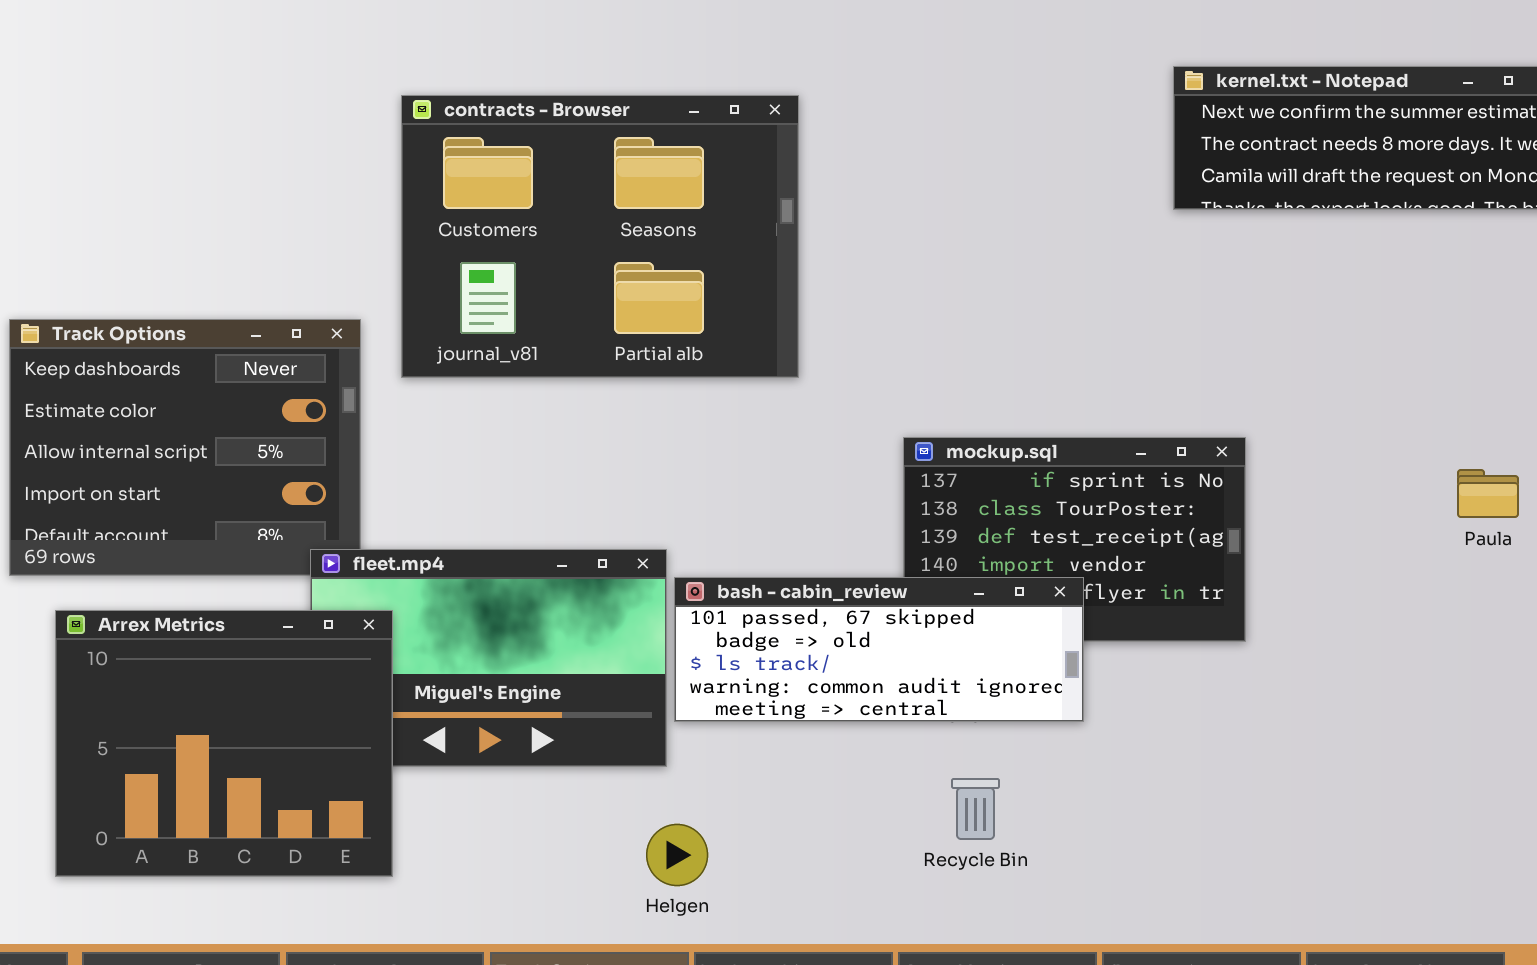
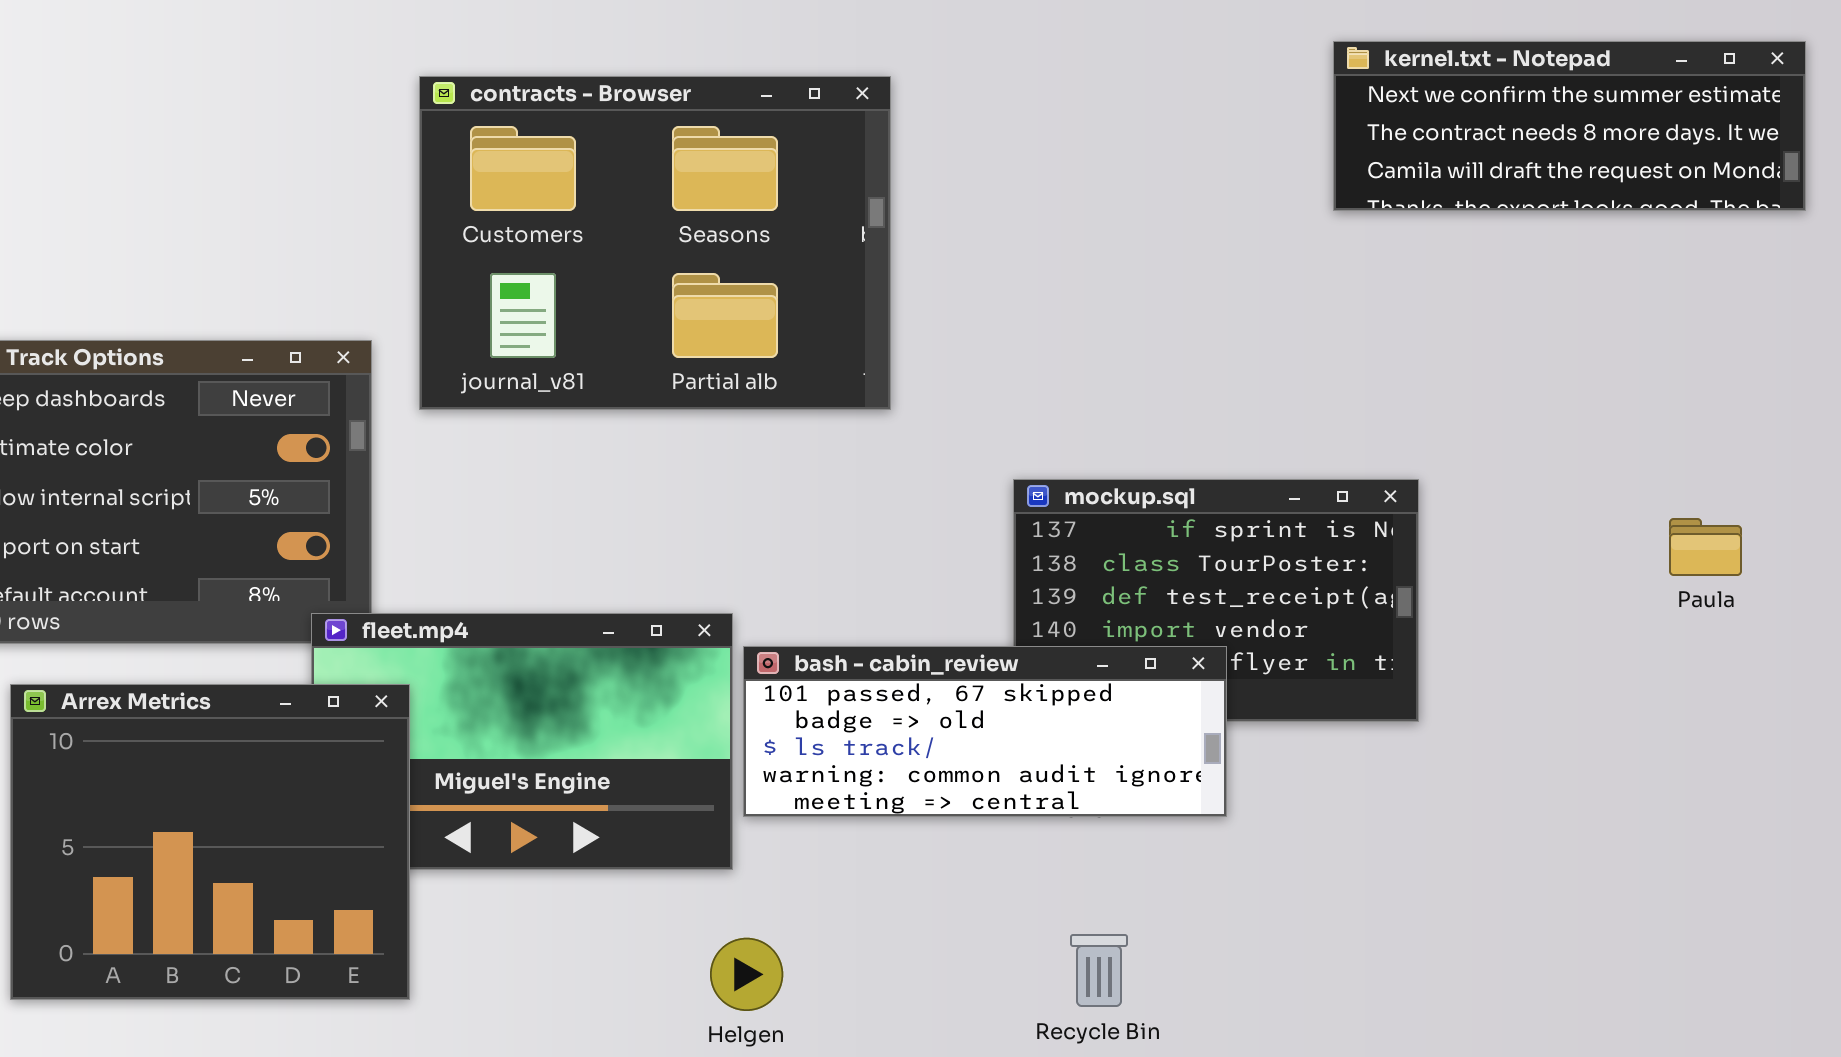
Recycle Bin: [951,778,1000,840] -> [1070,934,1128,1007], moved

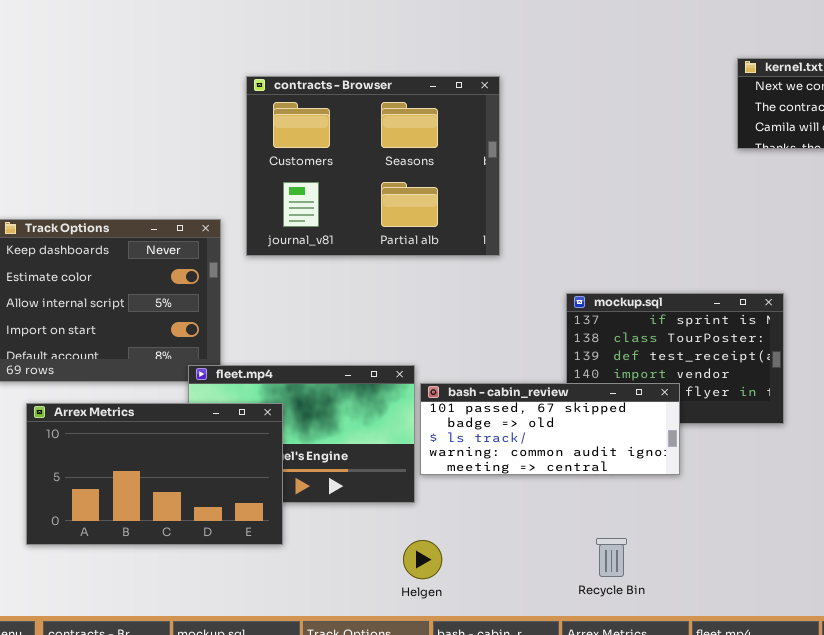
Arrex Metrics: [10,684,410,1000] -> [26,403,283,545], resized

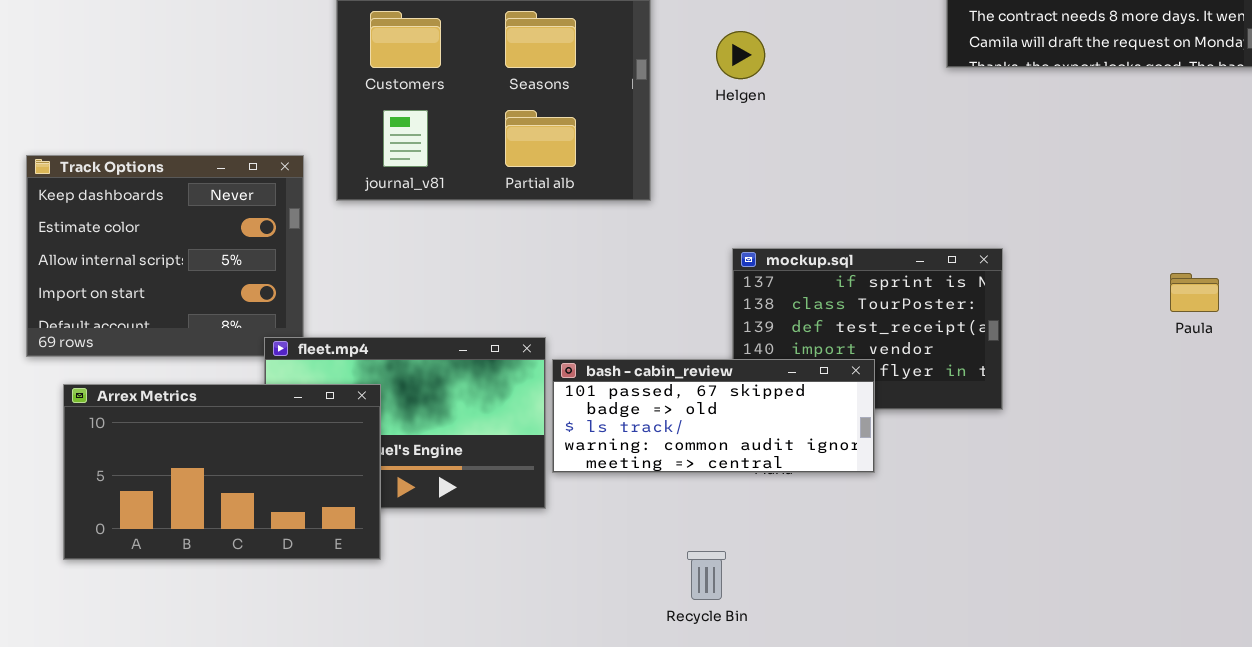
Recycle Bin: [596,538,627,577] -> [687,551,726,600], moved
Helgen: [403,540,442,579] -> [716,31,765,79], moved

